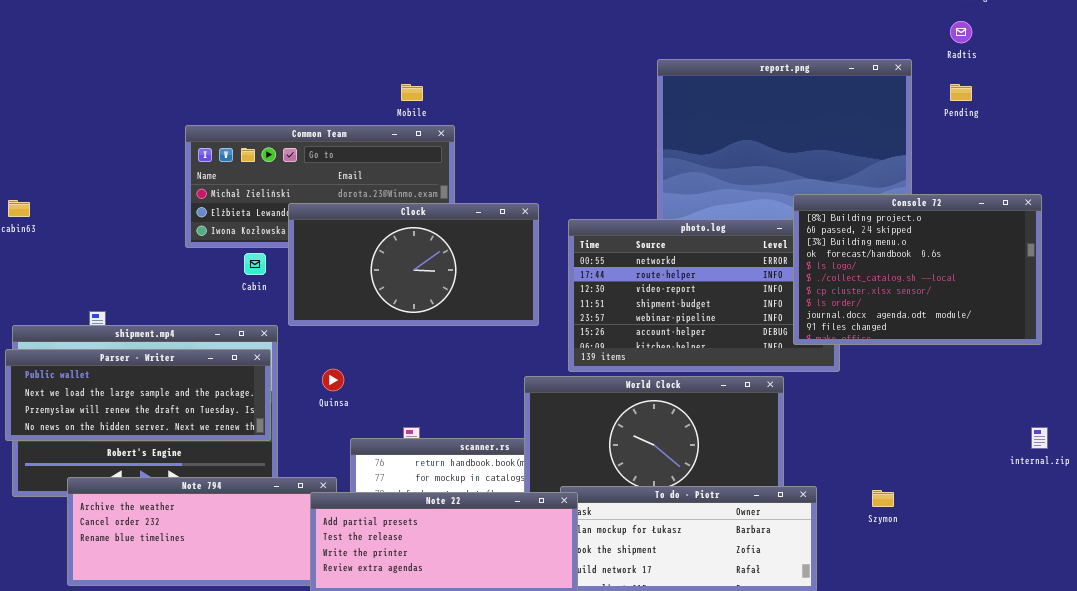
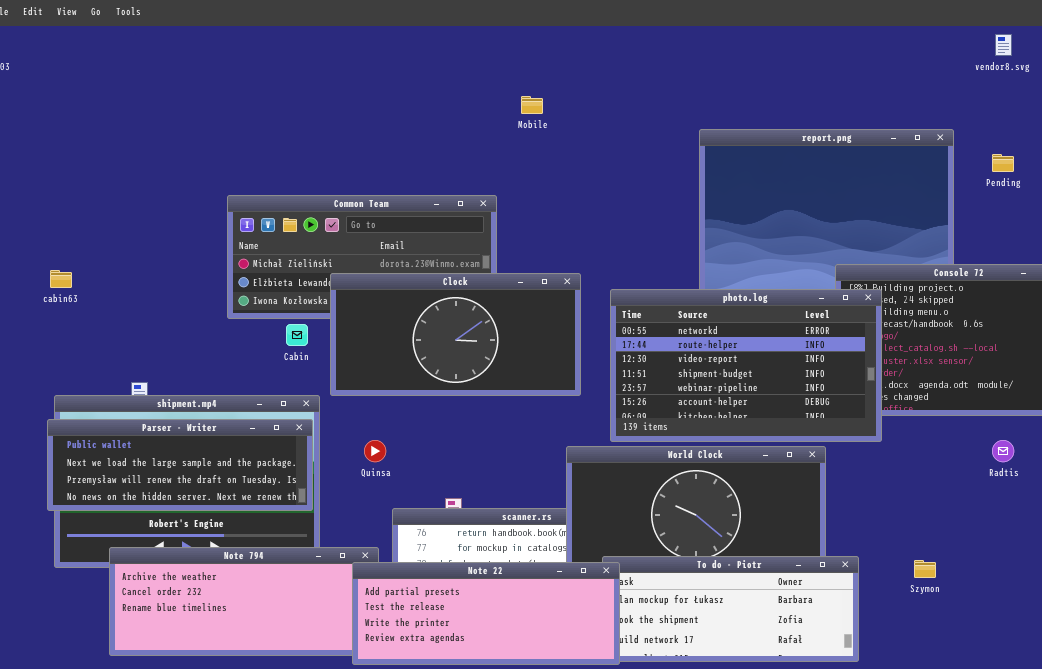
Radtis: [950,21,972,43] -> [992,440,1014,462], moved
Mobile: [401,84,423,101] -> [521,96,543,114], moved
photo.log: [568,219,840,372] -> [610,289,882,442], raised

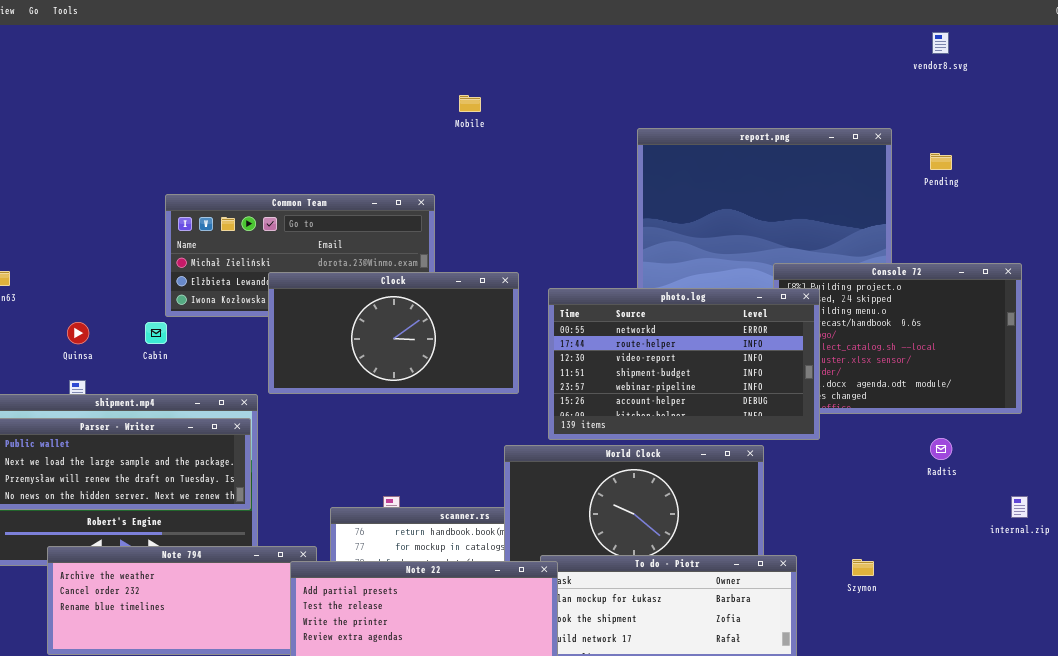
Cabin: [286,324,308,346] -> [145,322,167,344], moved
Quinsa: [364,440,386,462] -> [67,322,89,344], moved

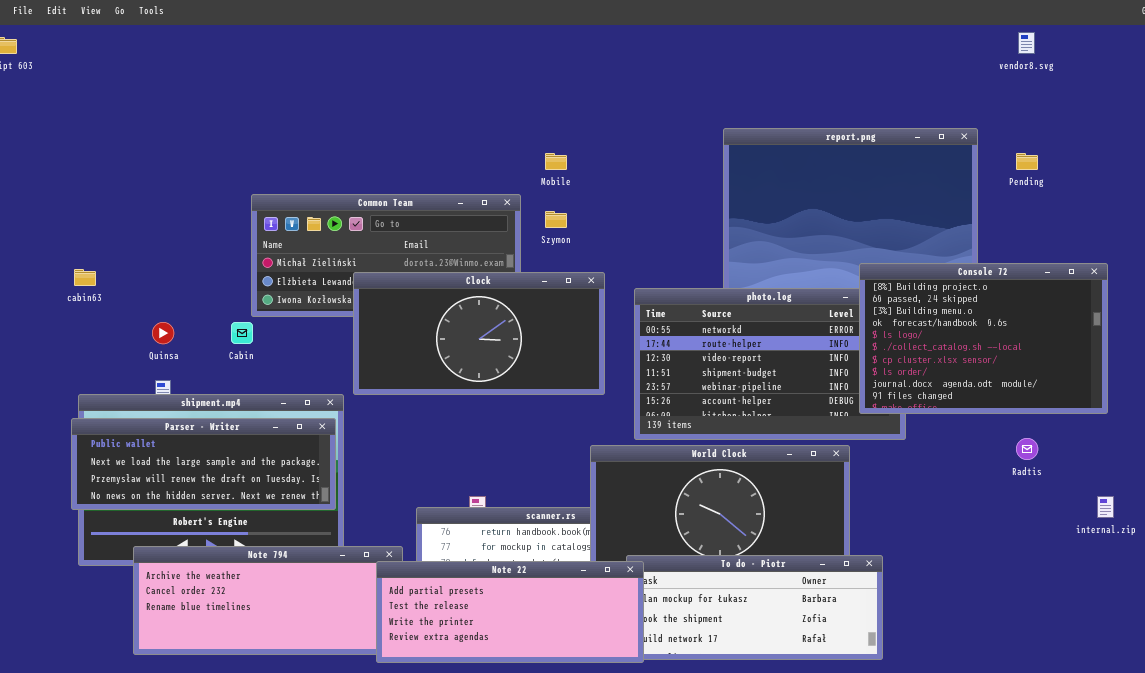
Mobile: [459,95,481,112] -> [545,153,567,170], moved
Console 72: [773,263,1022,414] -> [859,263,1108,414], raised
Szymon: [852,559,874,576] -> [545,211,567,228], moved

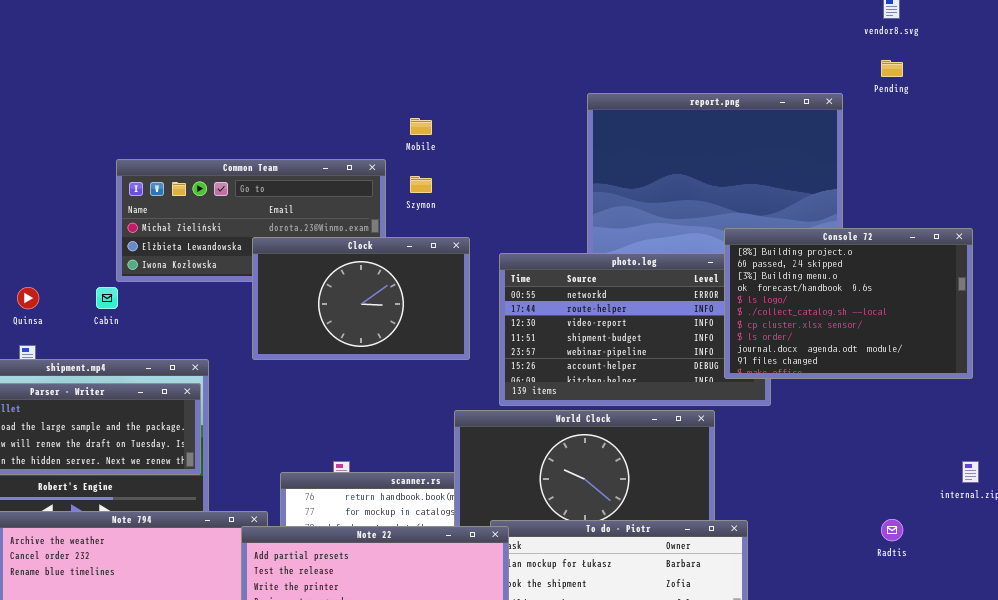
Pending: [1016,153,1038,170] -> [881,60,903,77], moved
Clock: [353,272,605,395] -> [252,237,470,360], resized
Radtis: [1016,438,1038,460] -> [881,519,903,541], moved

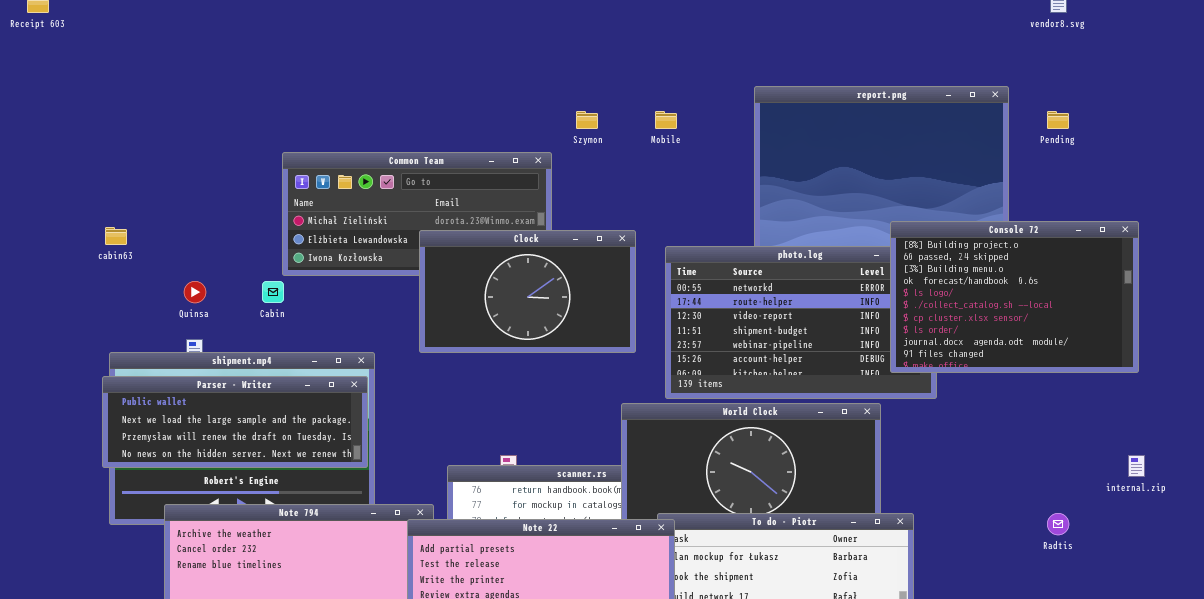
Pending: [881,60,903,77] -> [1047,111,1069,129], moved
Mobile: [410,118,432,135] -> [655,111,677,129], moved
Szymon: [410,176,432,193] -> [576,111,598,129], moved

